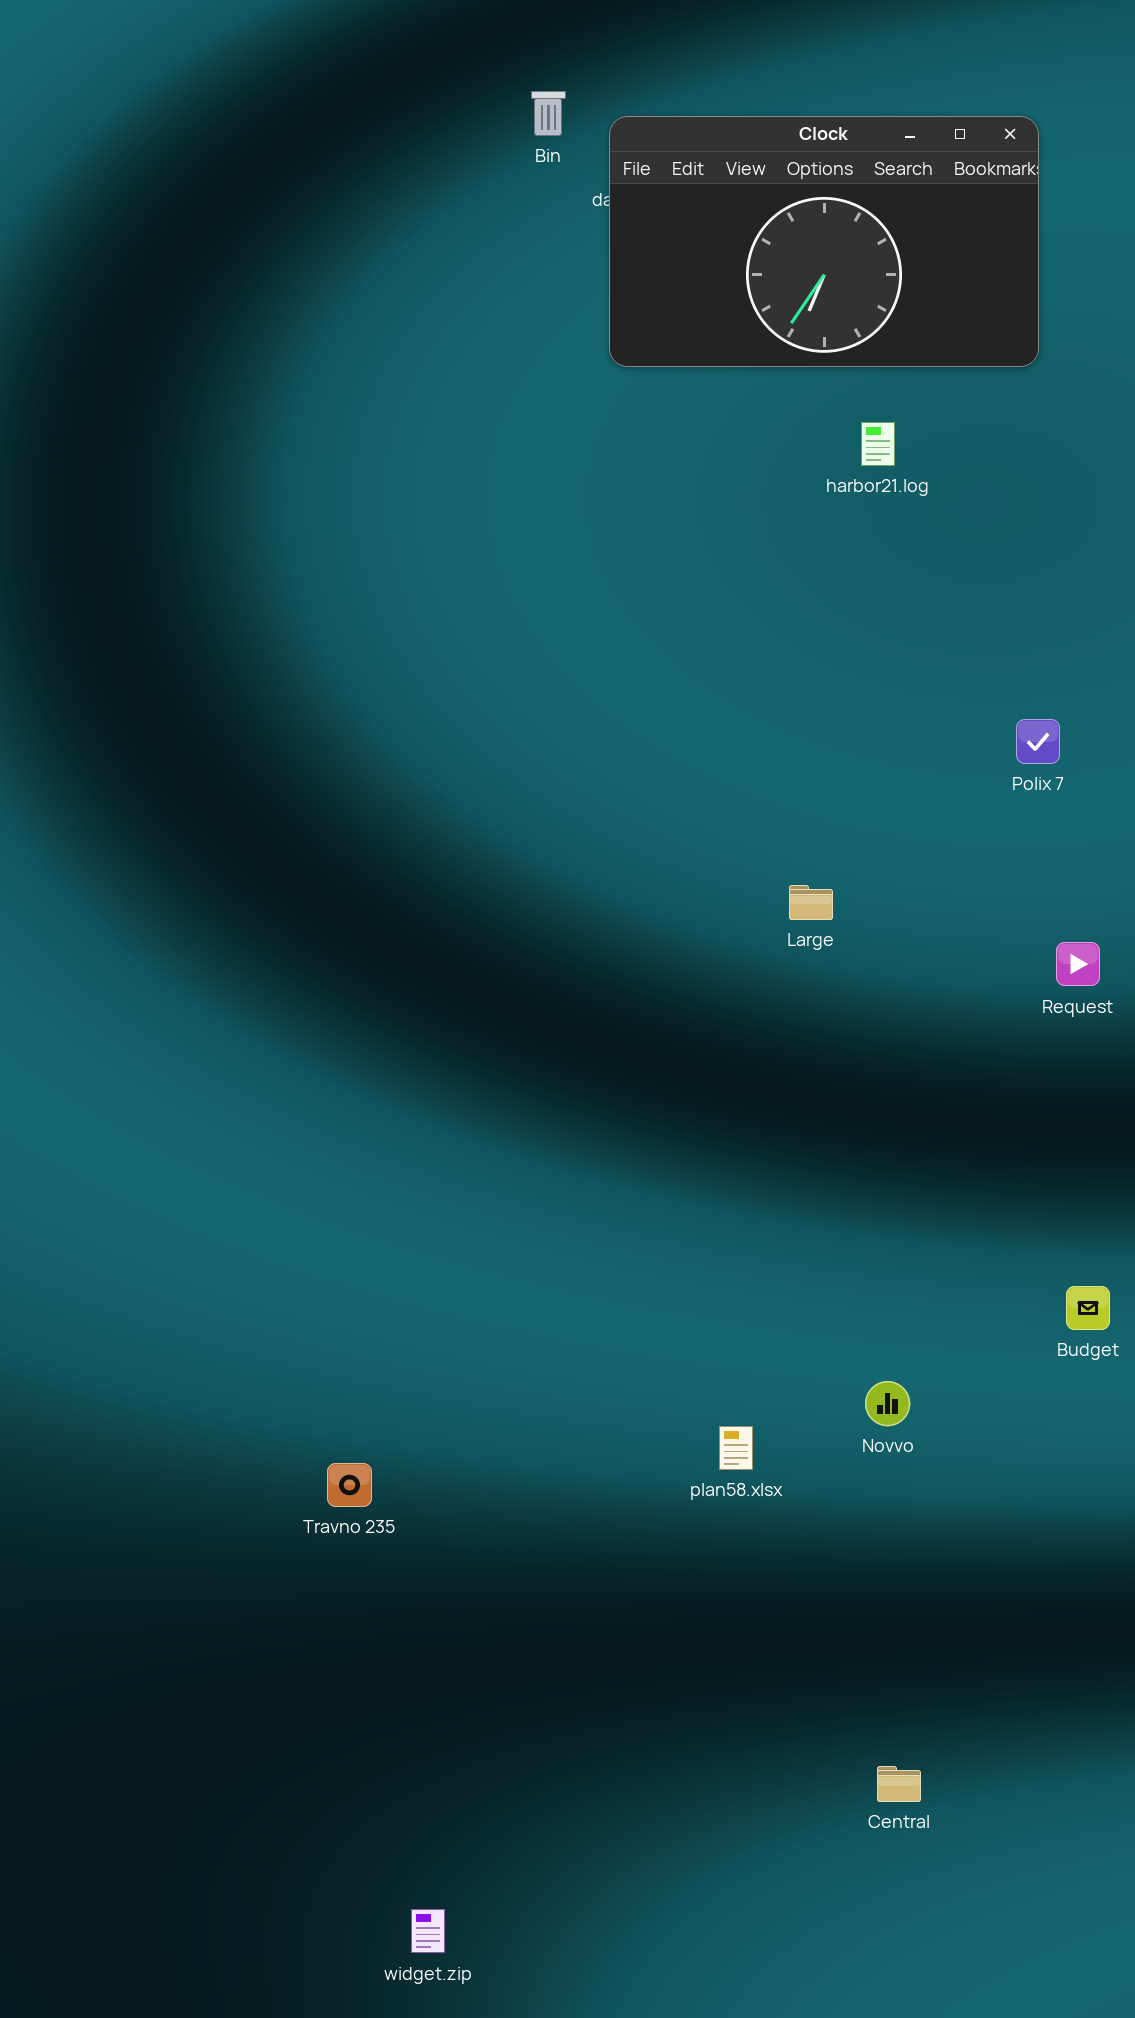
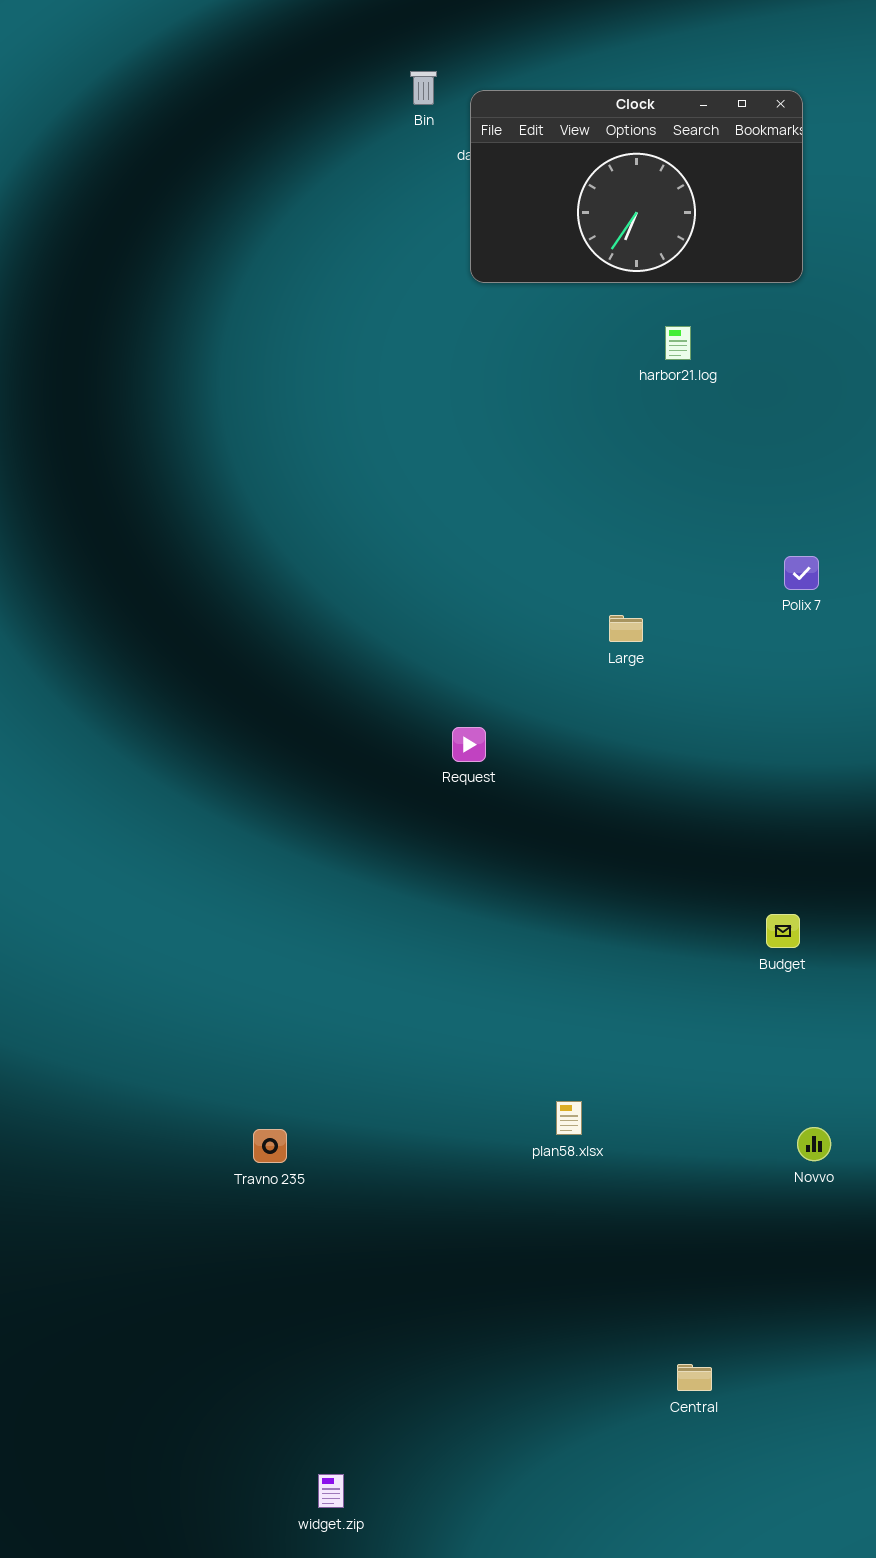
Large: [789,885,833,920] -> [609,615,643,642], moved
Request: [1056,942,1100,986] -> [452,727,486,762], moved
Budget: [1066,1286,1110,1330] -> [766,914,800,948], moved
Novvo: [865,1381,910,1426] -> [797,1127,831,1161], moved

